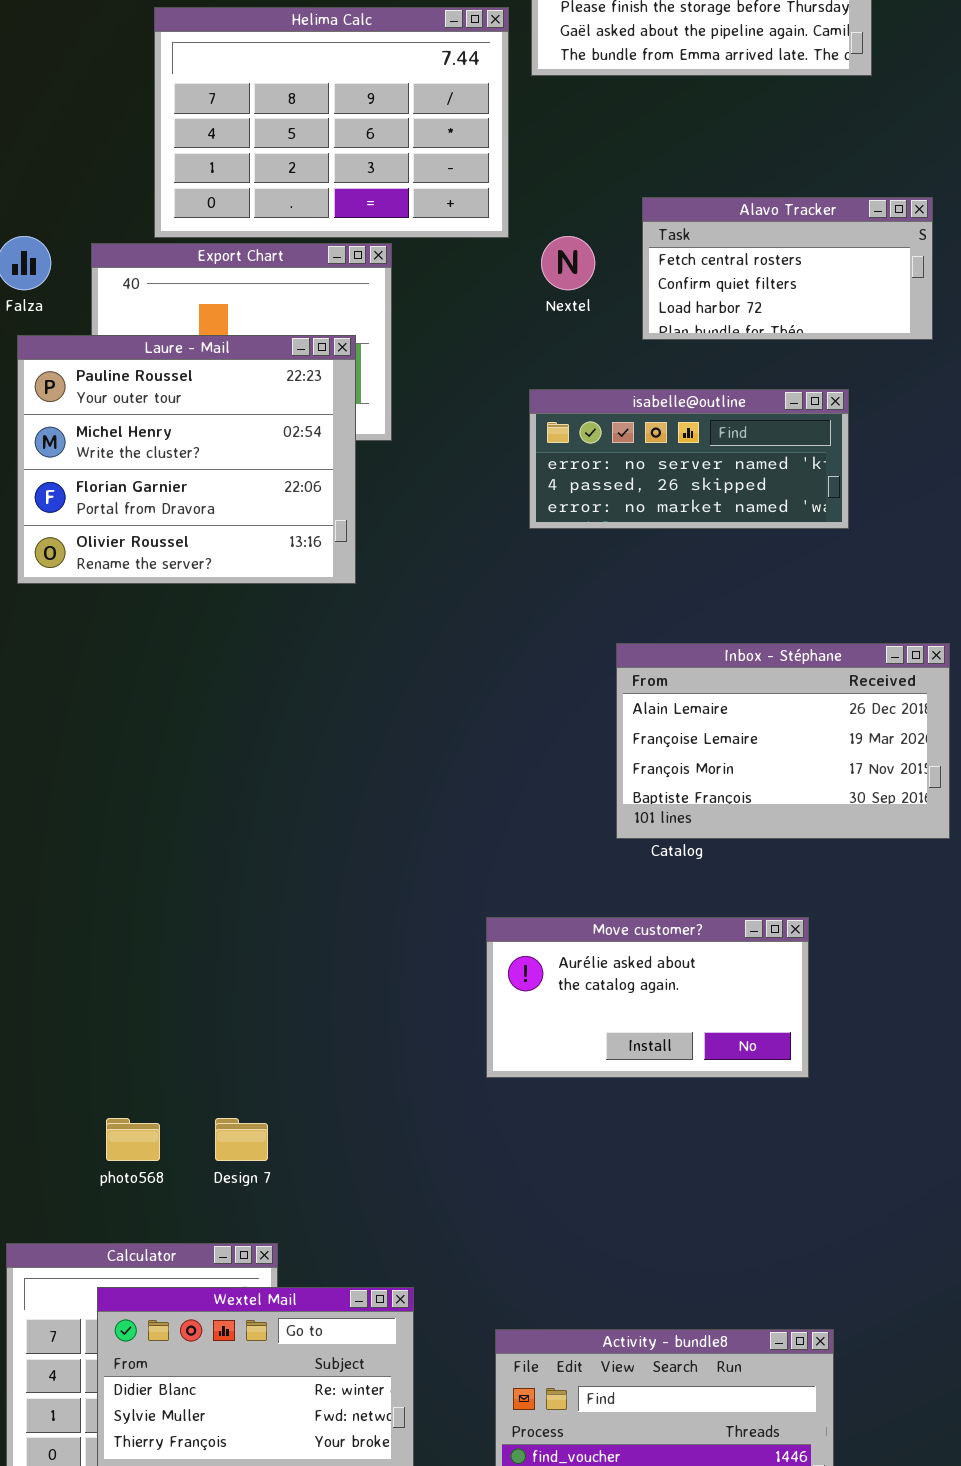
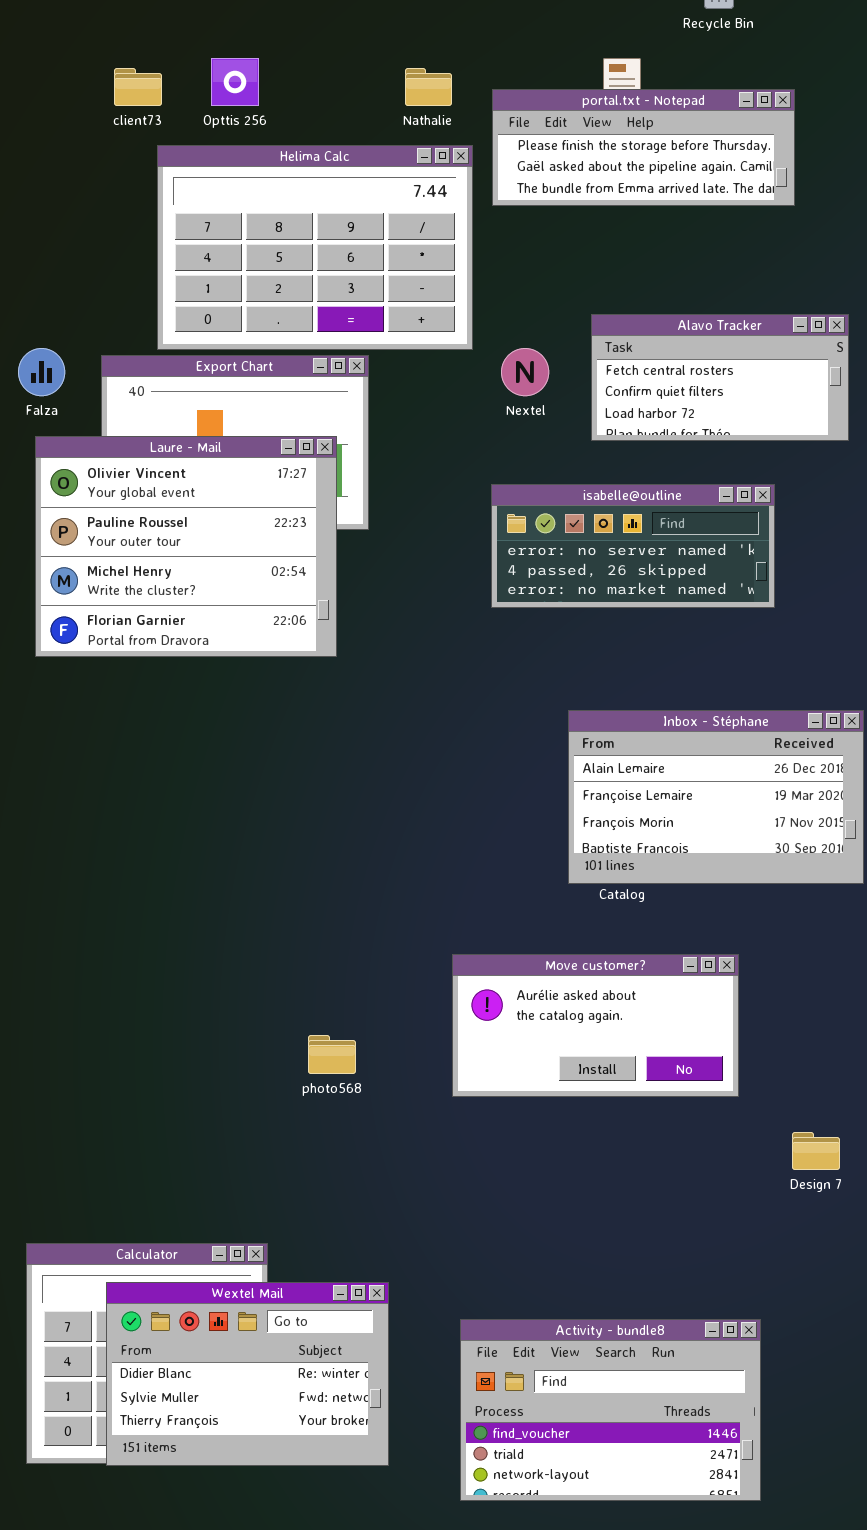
Laure - Mail: [17,335,356,584] -> [35,436,337,657], scrolled up 1 row
photo568: [106,1118,160,1161] -> [308,1035,356,1074], moved
Design 7: [215,1118,268,1161] -> [792,1132,840,1170], moved

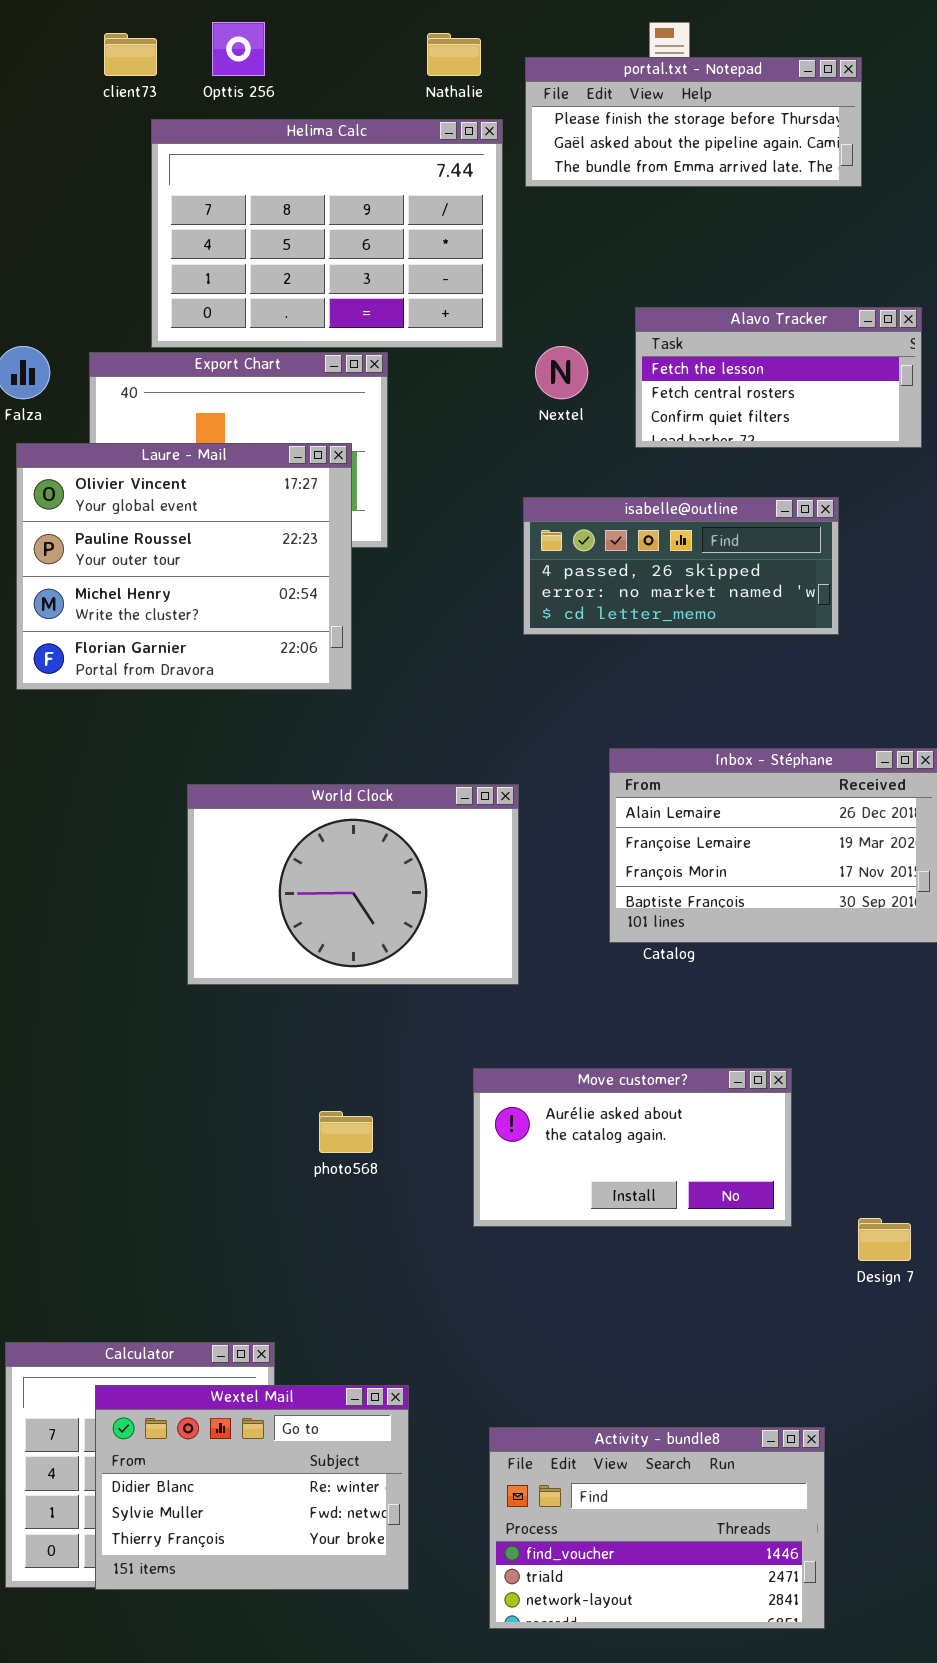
Alavo Tracker: [591,314,849,441] -> [635,307,922,448], scrolled up 1 row
isabelle@outline: [491,484,775,608] -> [523,497,839,635], scrolled down 1 row
World Clock: none -> [187,784,519,985], opened
Move customer?: [452,954,739,1097] -> [473,1068,792,1227], moved

